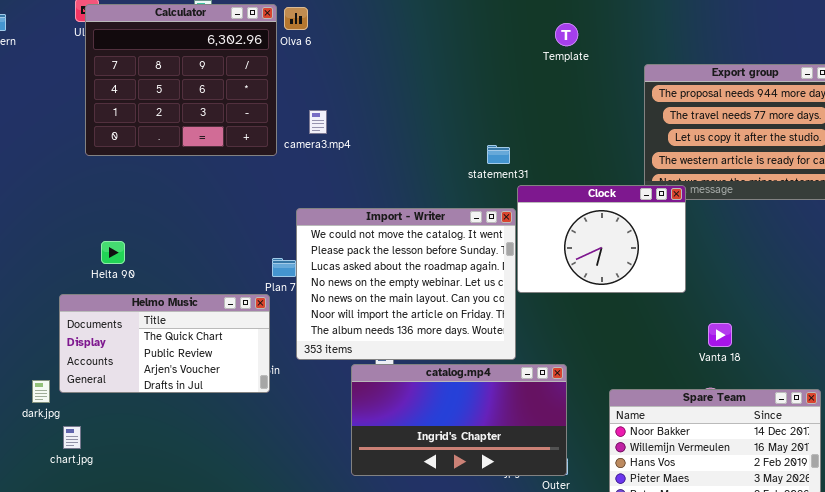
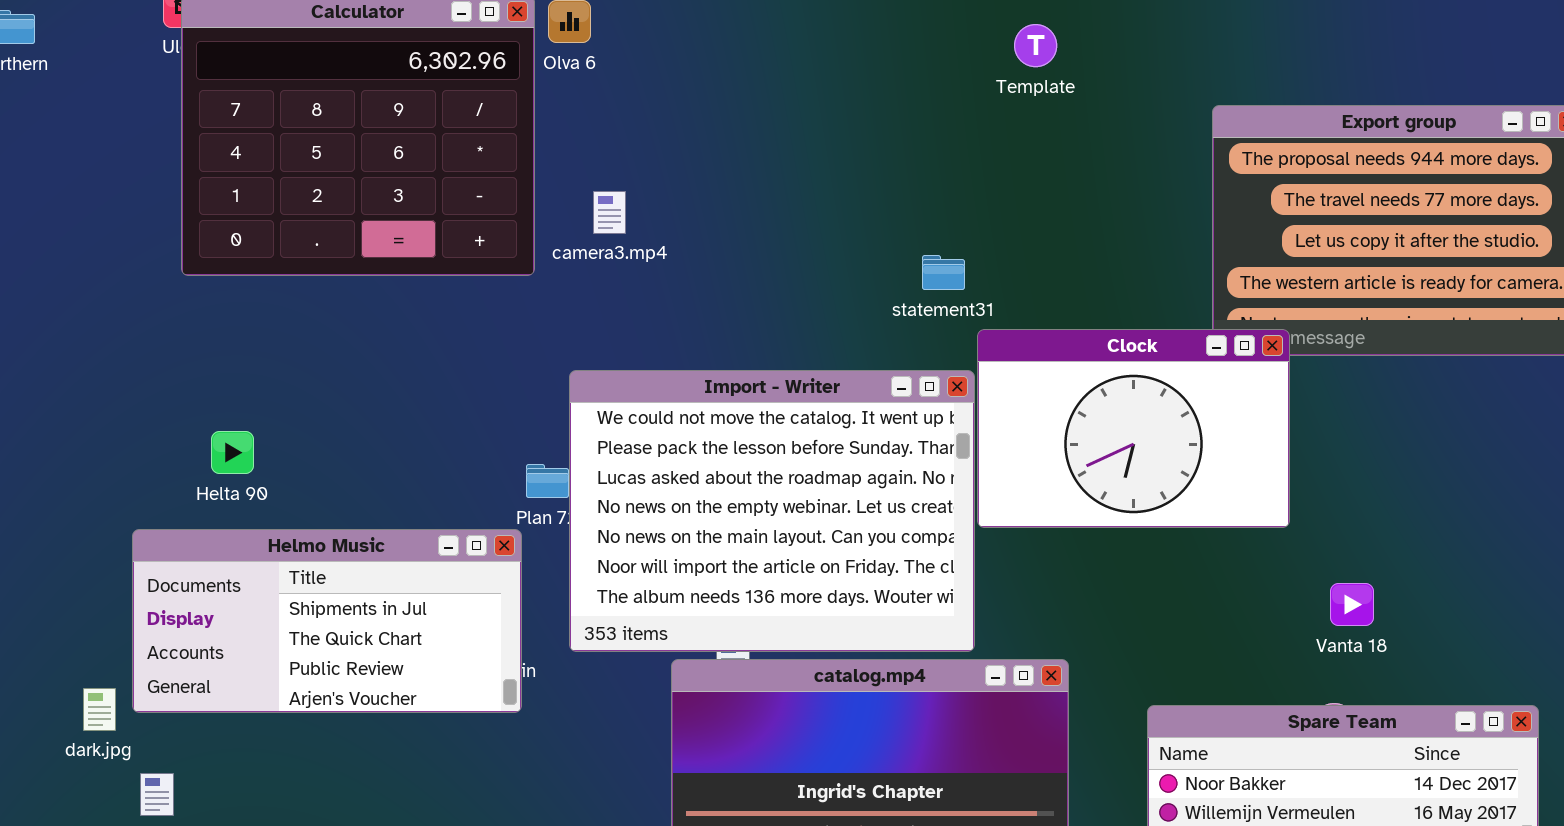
Template: [555,23,578,46] -> [1014,24,1057,67], moved
Helmo Music: [59,294,270,393] -> [132,529,522,713], scrolled up 1 row

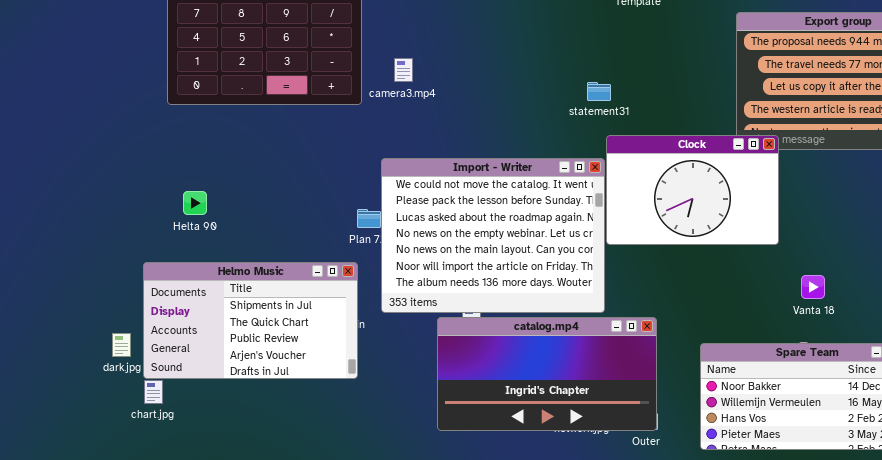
statement31: [922,255,965,290] -> [587,82,611,101], moved
Helmo Music: [132,529,522,713] -> [143,262,358,379], moved, resized

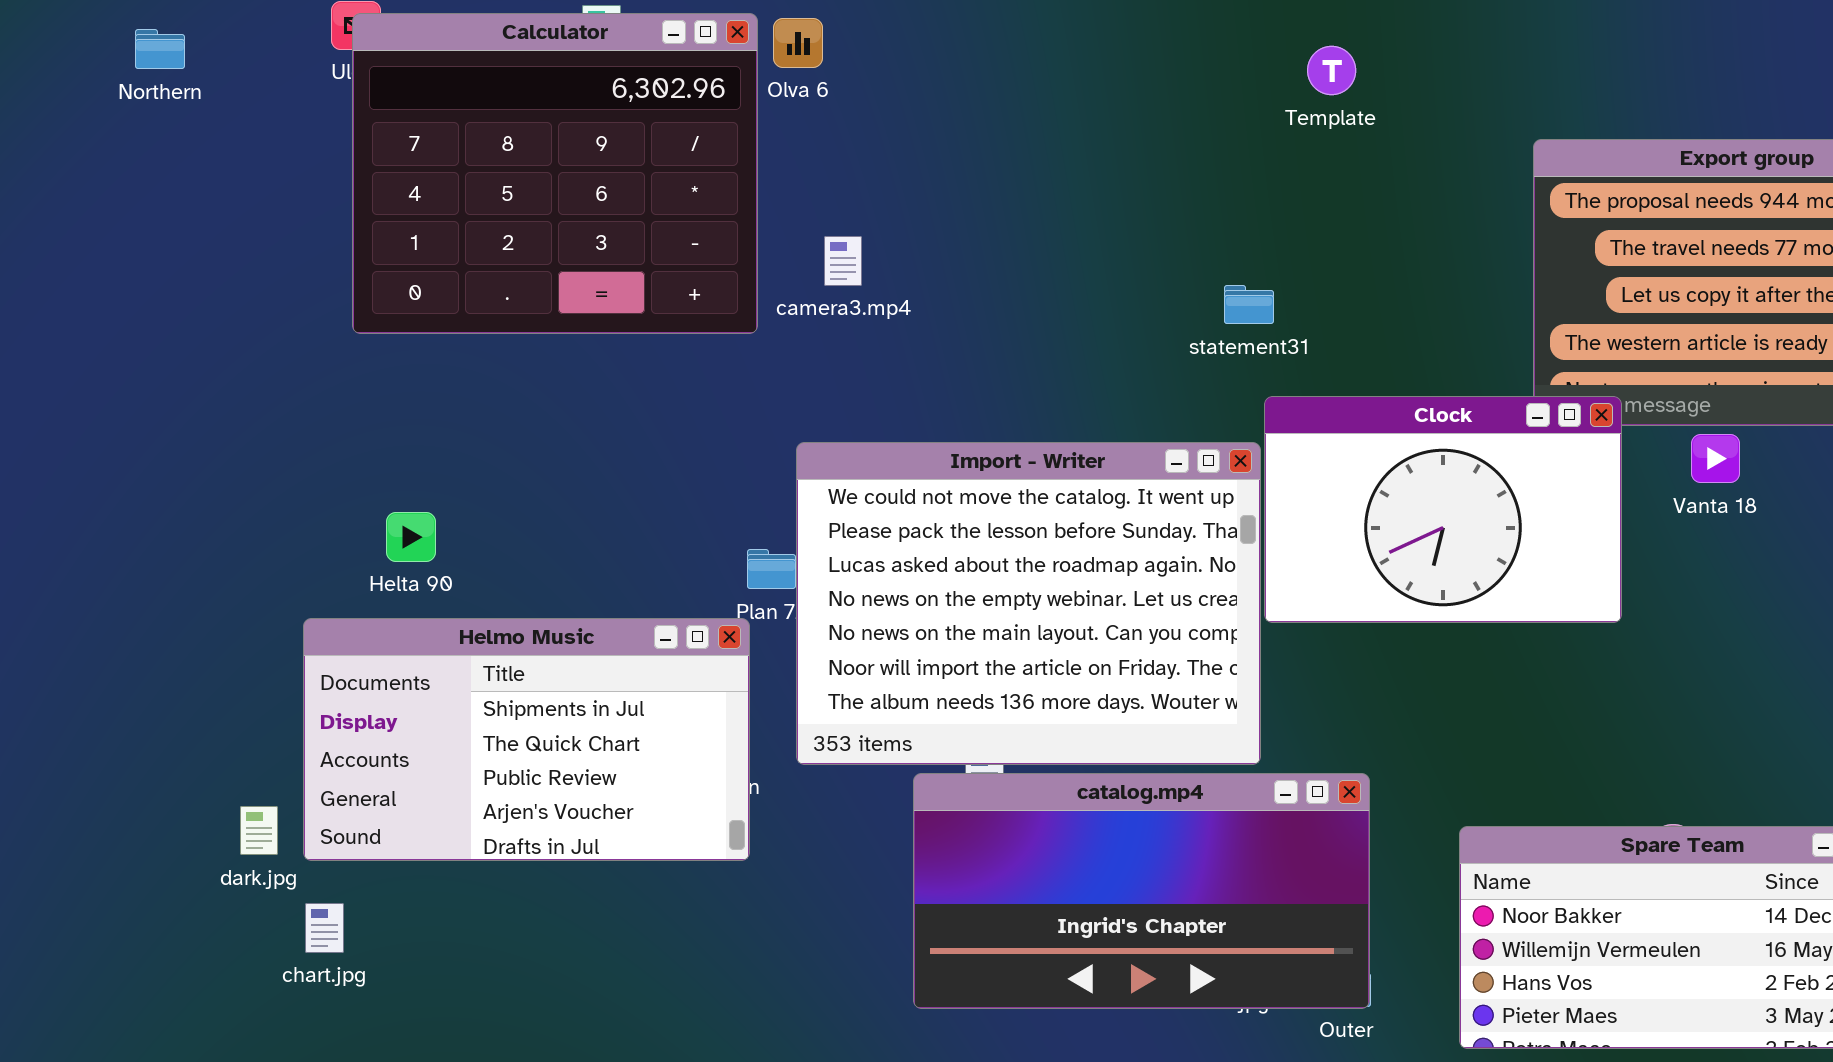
Helmo Music: [143,262,358,379] -> [303,618,750,861], moved
Vanta 18: [801,275,825,299] -> [1691,434,1740,483], moved

